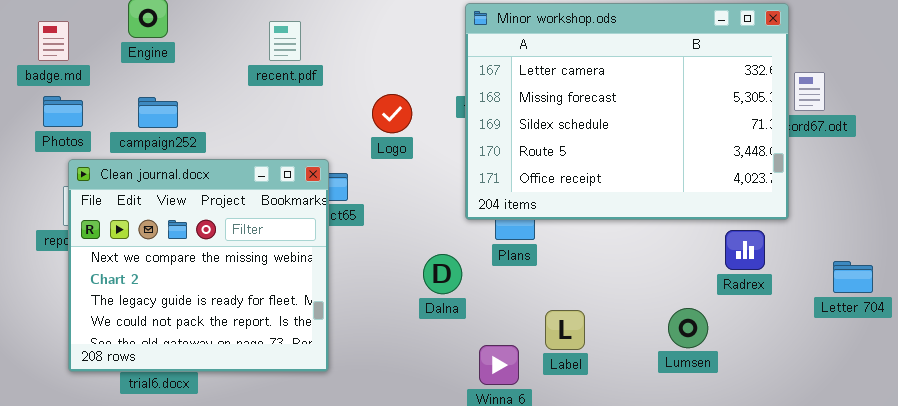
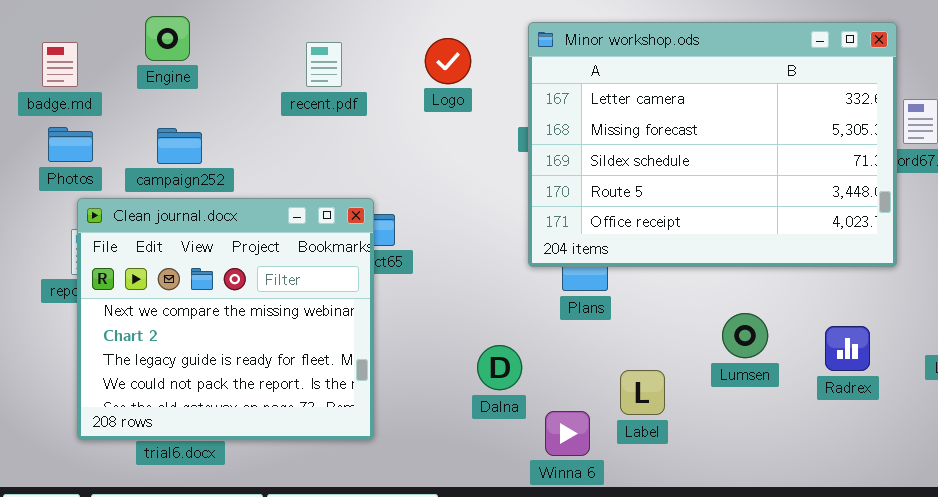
Logo: [372,94,412,133] -> [425,38,471,84], moved
Radrex: [725,230,765,270] -> [825,326,870,371], moved
Dalna: [423,254,462,294] -> [477,345,522,390], moved
Lumsen: [668,308,708,348] -> [722,313,768,358], moved

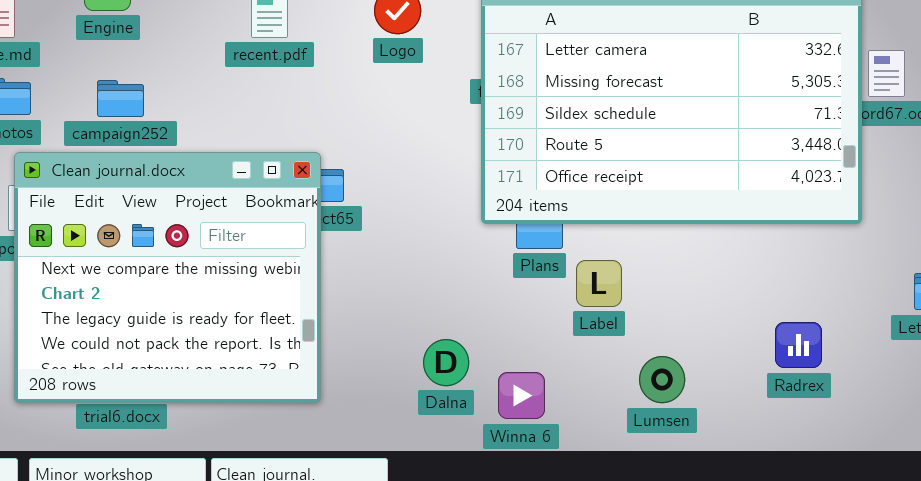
Lumsen: [722,313,768,358] -> [639,356,685,403], moved
Radrex: [825,326,870,371] -> [775,322,822,368], moved
Dalna: [477,345,522,390] -> [423,339,469,386], moved
Label: [620,370,665,415] -> [576,260,622,307], moved

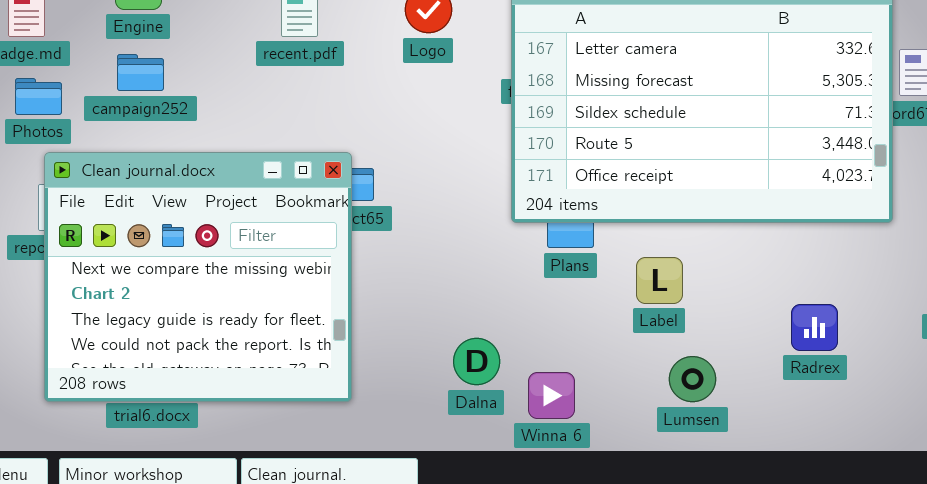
campaign252: [97,80,144,117] -> [117,54,164,91], moved
Label: [576,260,622,307] -> [636,257,683,304], moved
Radrex: [775,322,822,368] -> [791,304,838,351], moved

